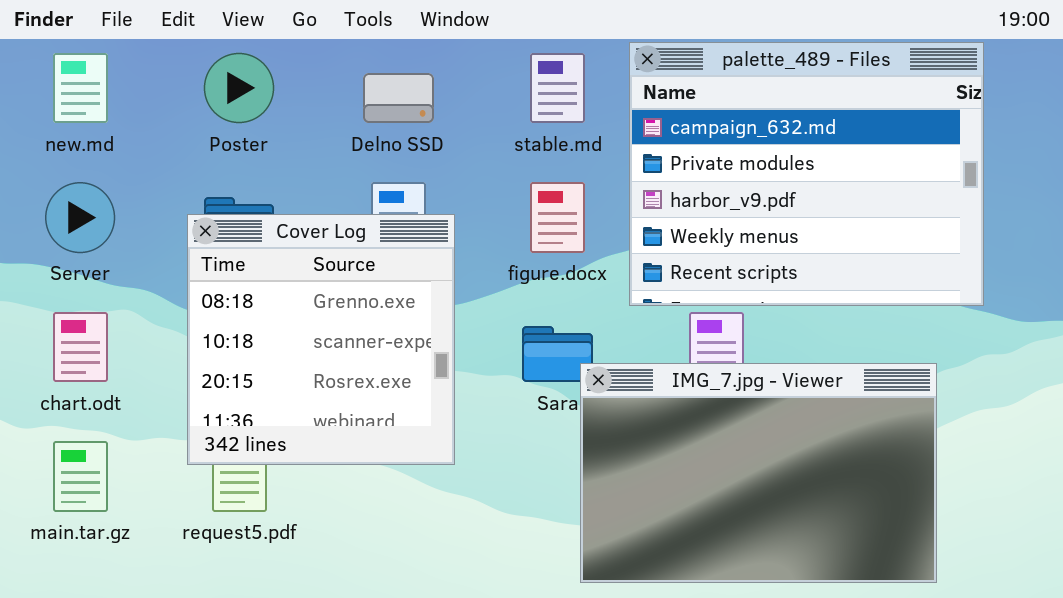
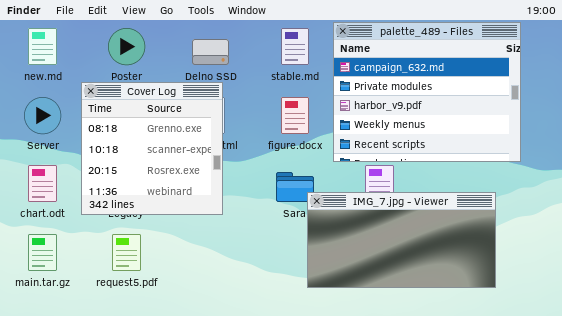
Cover Log: [187,214,455,465] -> [81,82,223,215], moved
IMG_7.jpg - Viewer: [580,363,937,583] -> [307,192,496,288], resized

